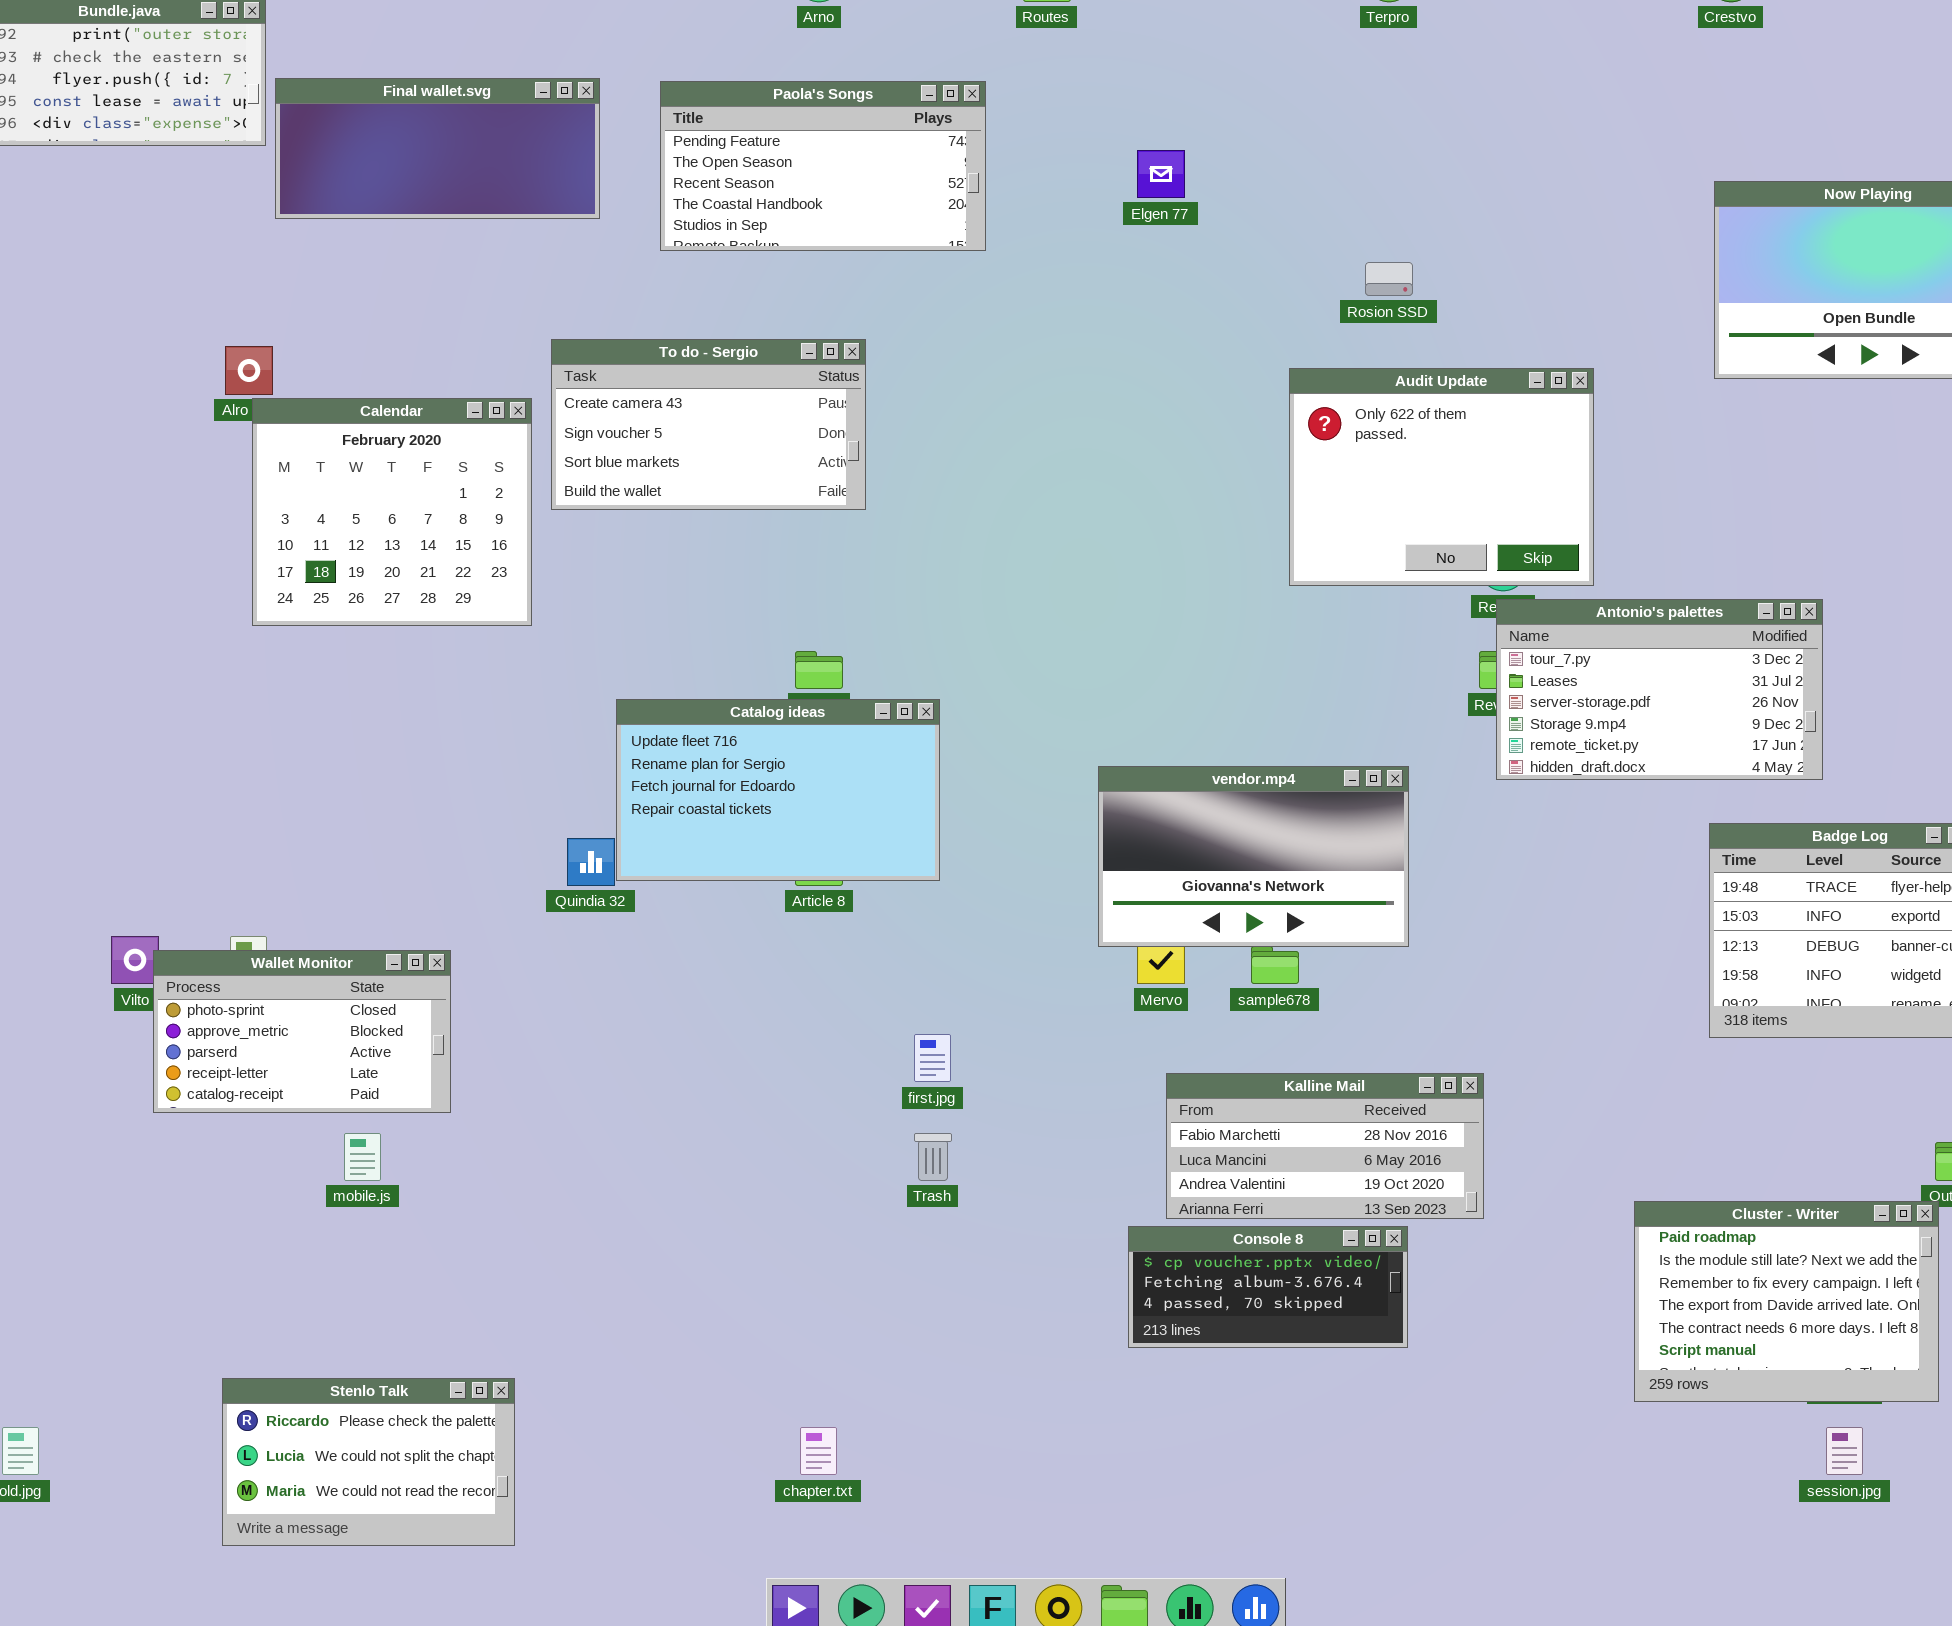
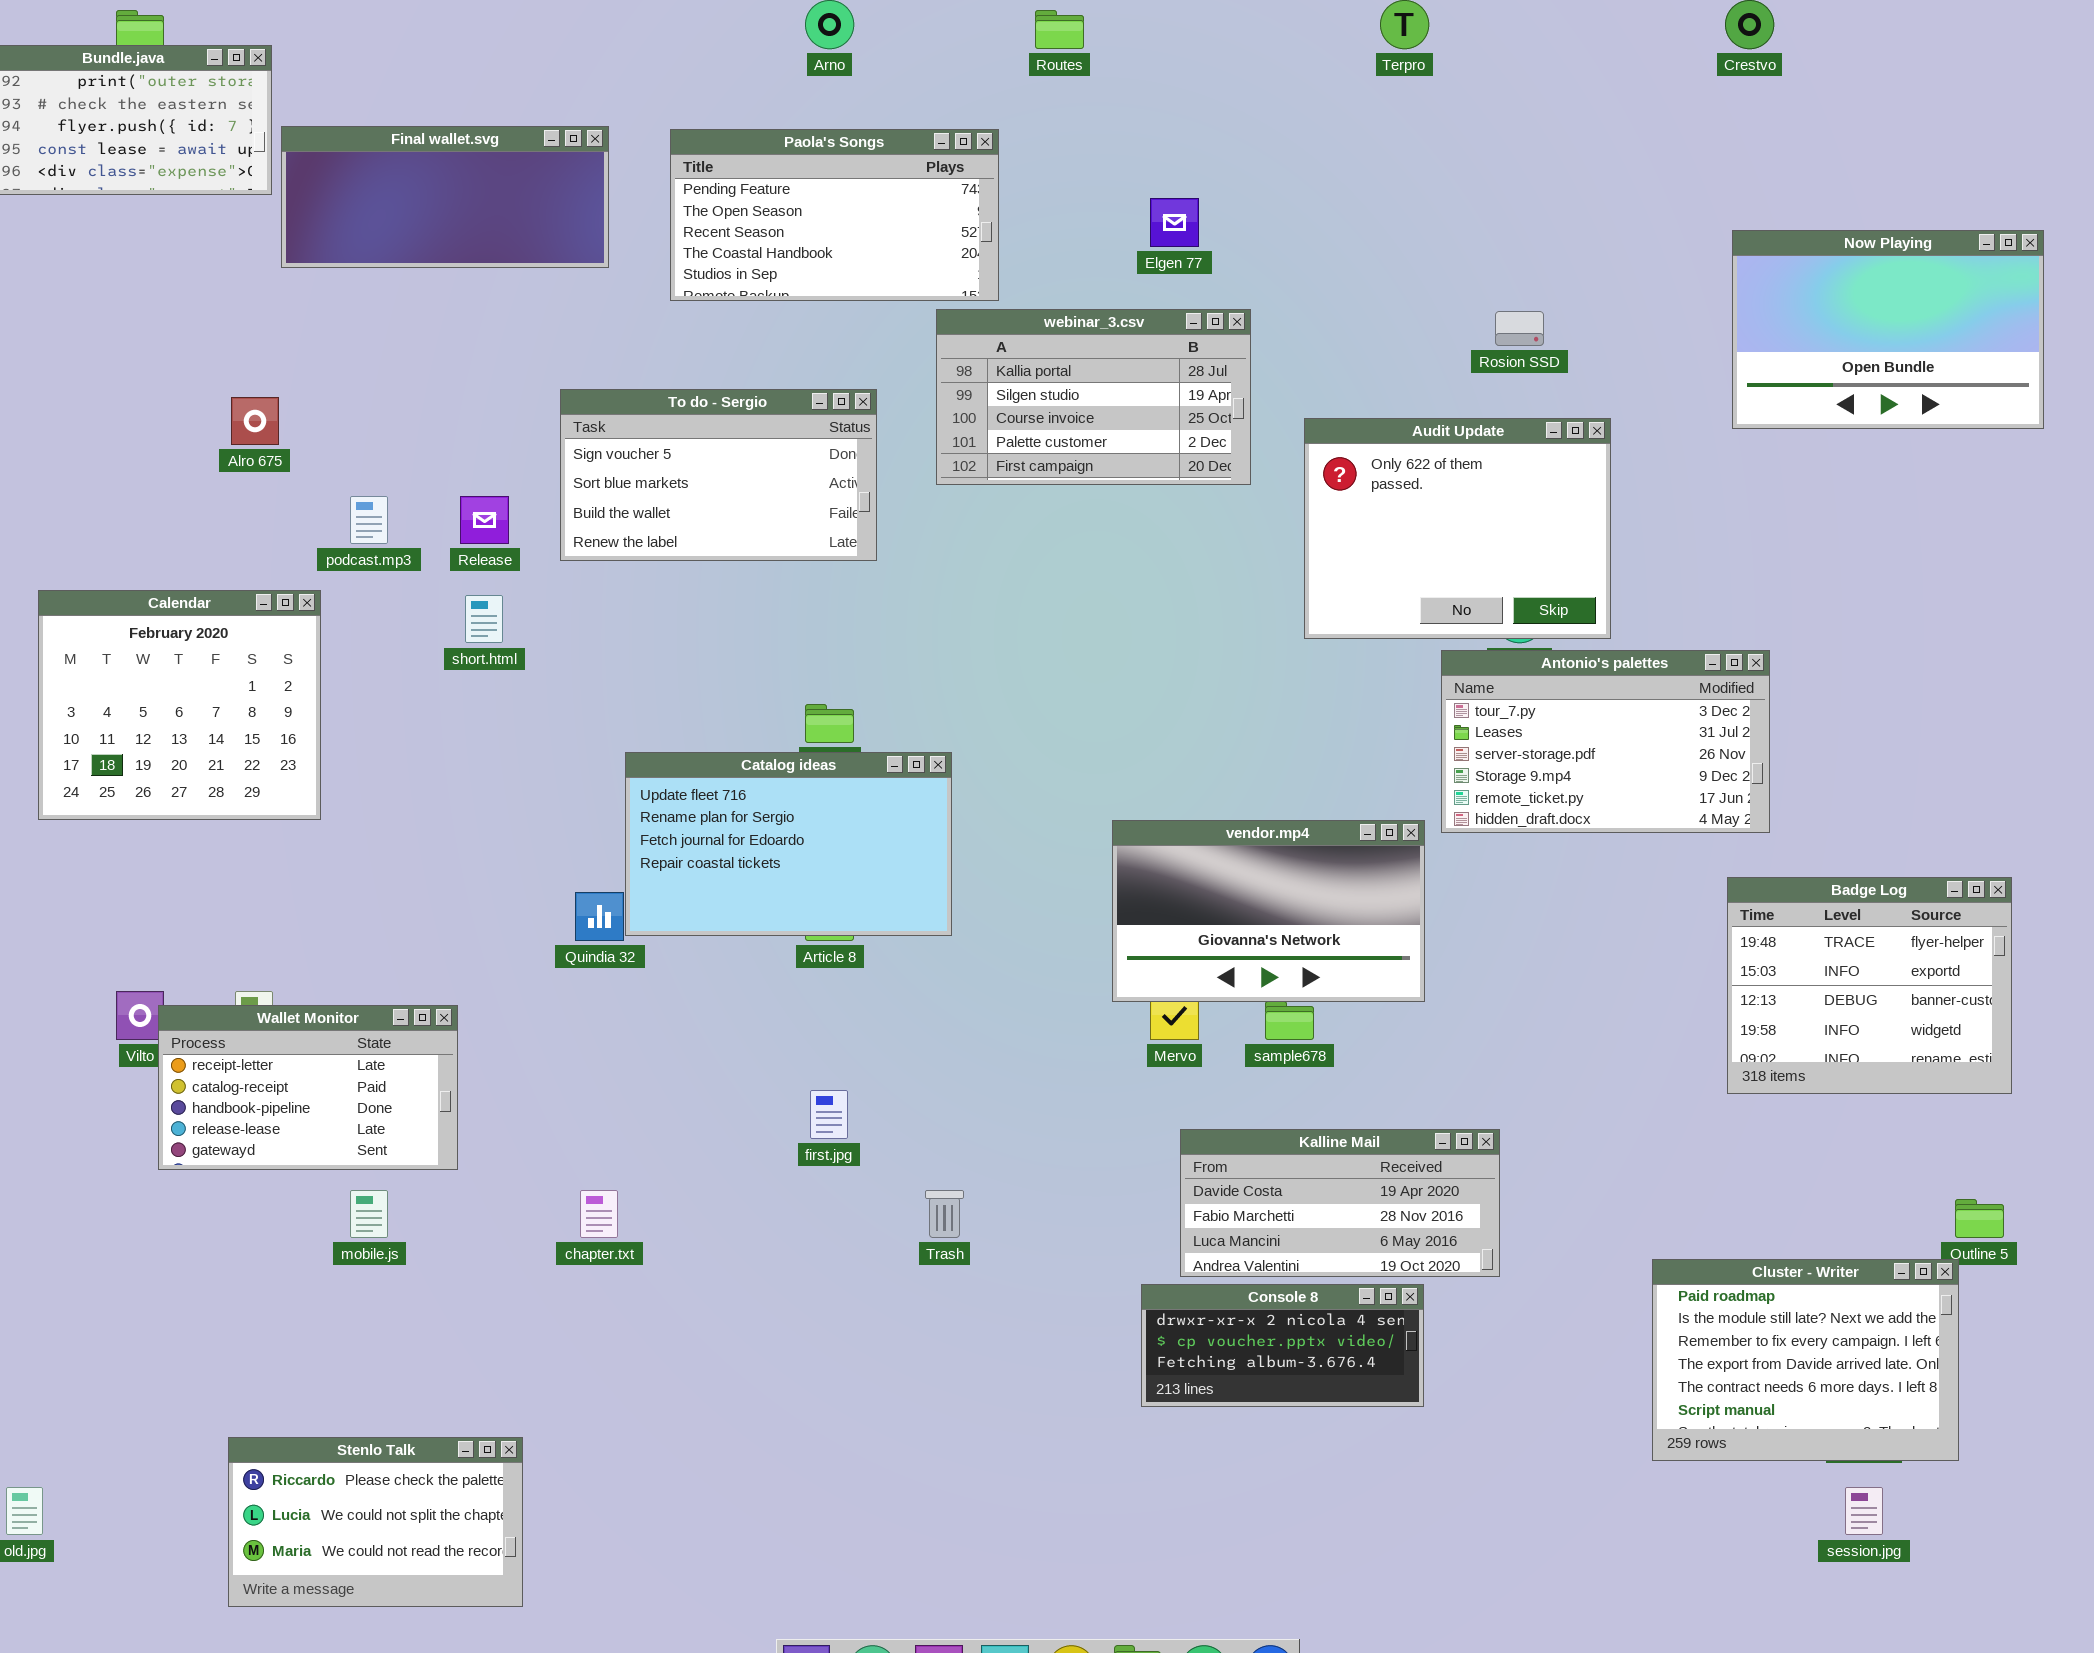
webinar_3.csv: none -> [936,309,1251,485], opened
Rosion SSD: [1365,262,1413,296] -> [1495,311,1544,346], moved
To do - Sergio: [551,339,866,510] -> [560,389,877,561], scrolled down 1 row
Calendar: [252,398,532,626] -> [38,590,321,820], moved
Antonio's palettes: [1496,599,1823,780] -> [1441,650,1770,833], moved
Wallet Monitor: [153,950,451,1113] -> [158,1005,458,1170], scrolled down 3 rows
first.jpg: [914,1034,951,1082] -> [810,1090,848,1139], moved
Kalline Mail: [1166,1073,1484,1219] -> [1180,1129,1500,1277], scrolled up 1 row
Console 8: [1128,1226,1408,1348] -> [1141,1284,1424,1407], scrolled up 1 row
chapter.txt: [800,1427,837,1475] -> [580,1190,618,1238], moved

